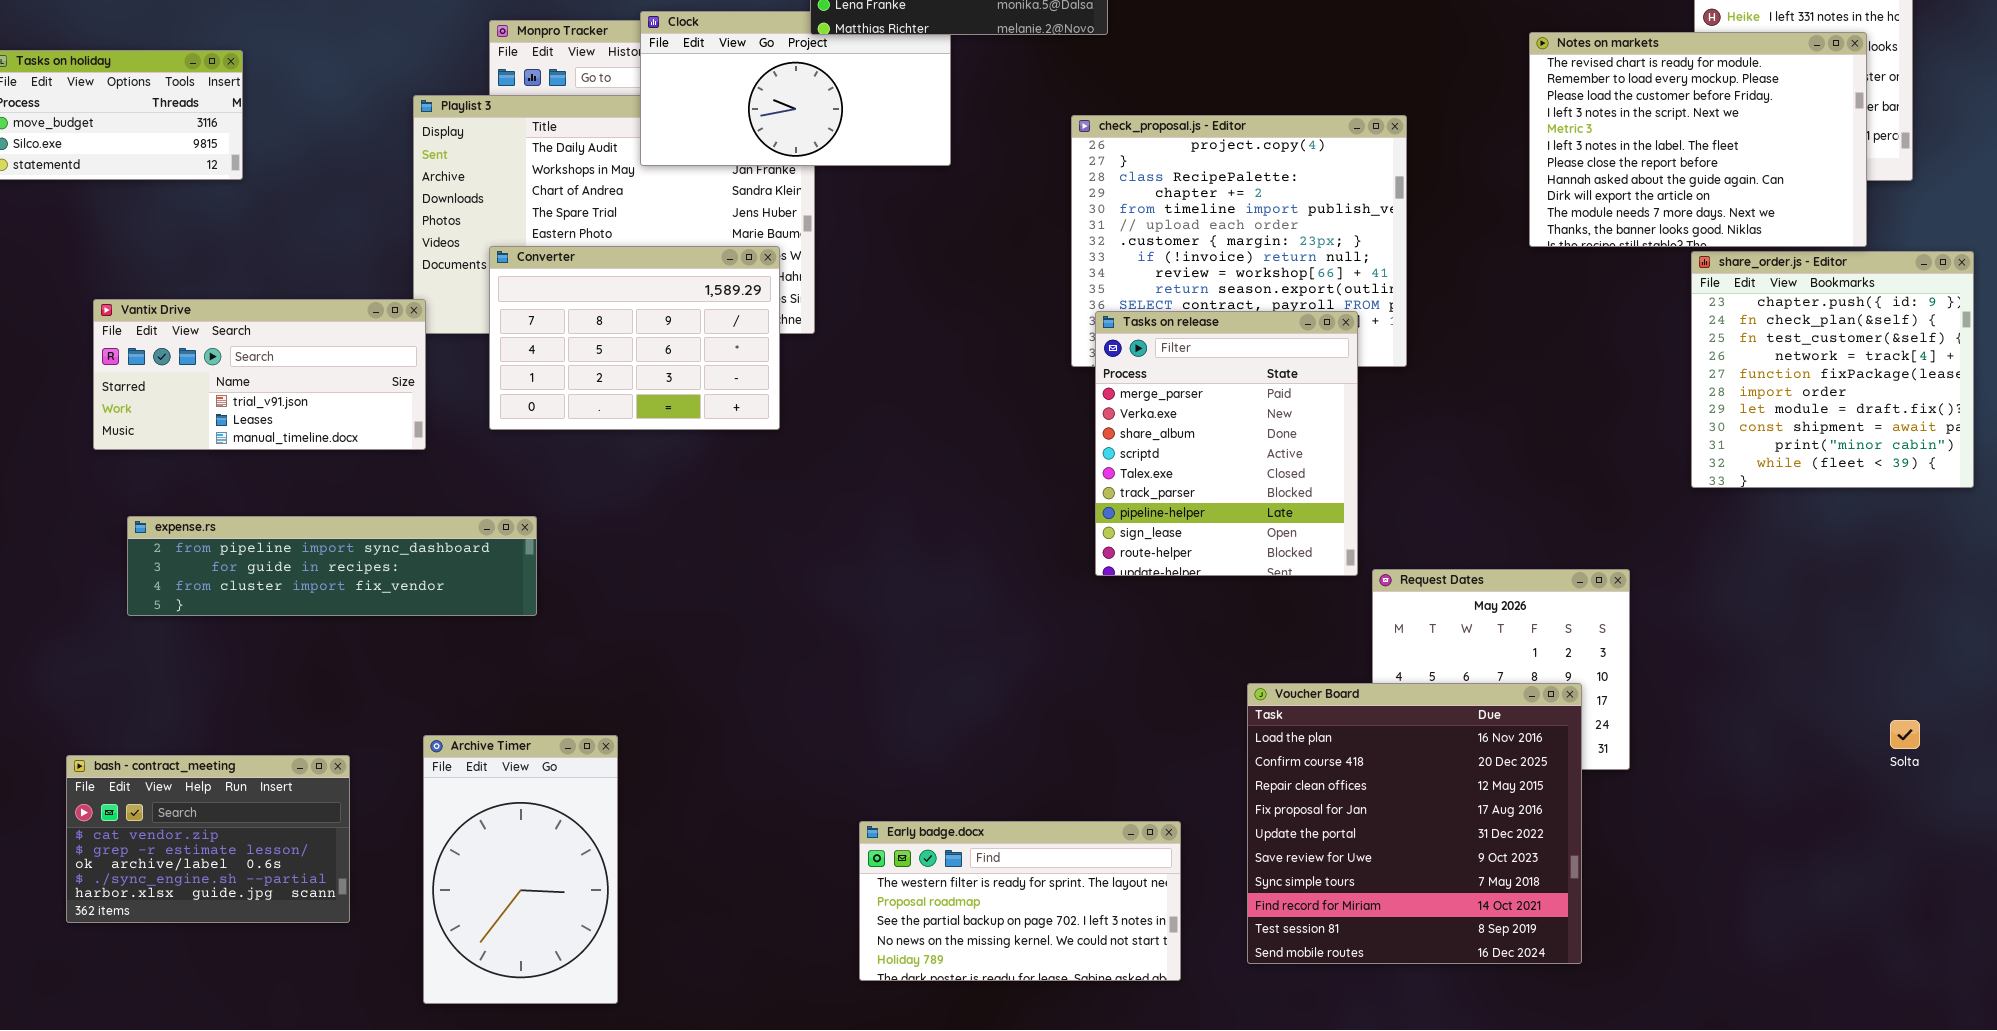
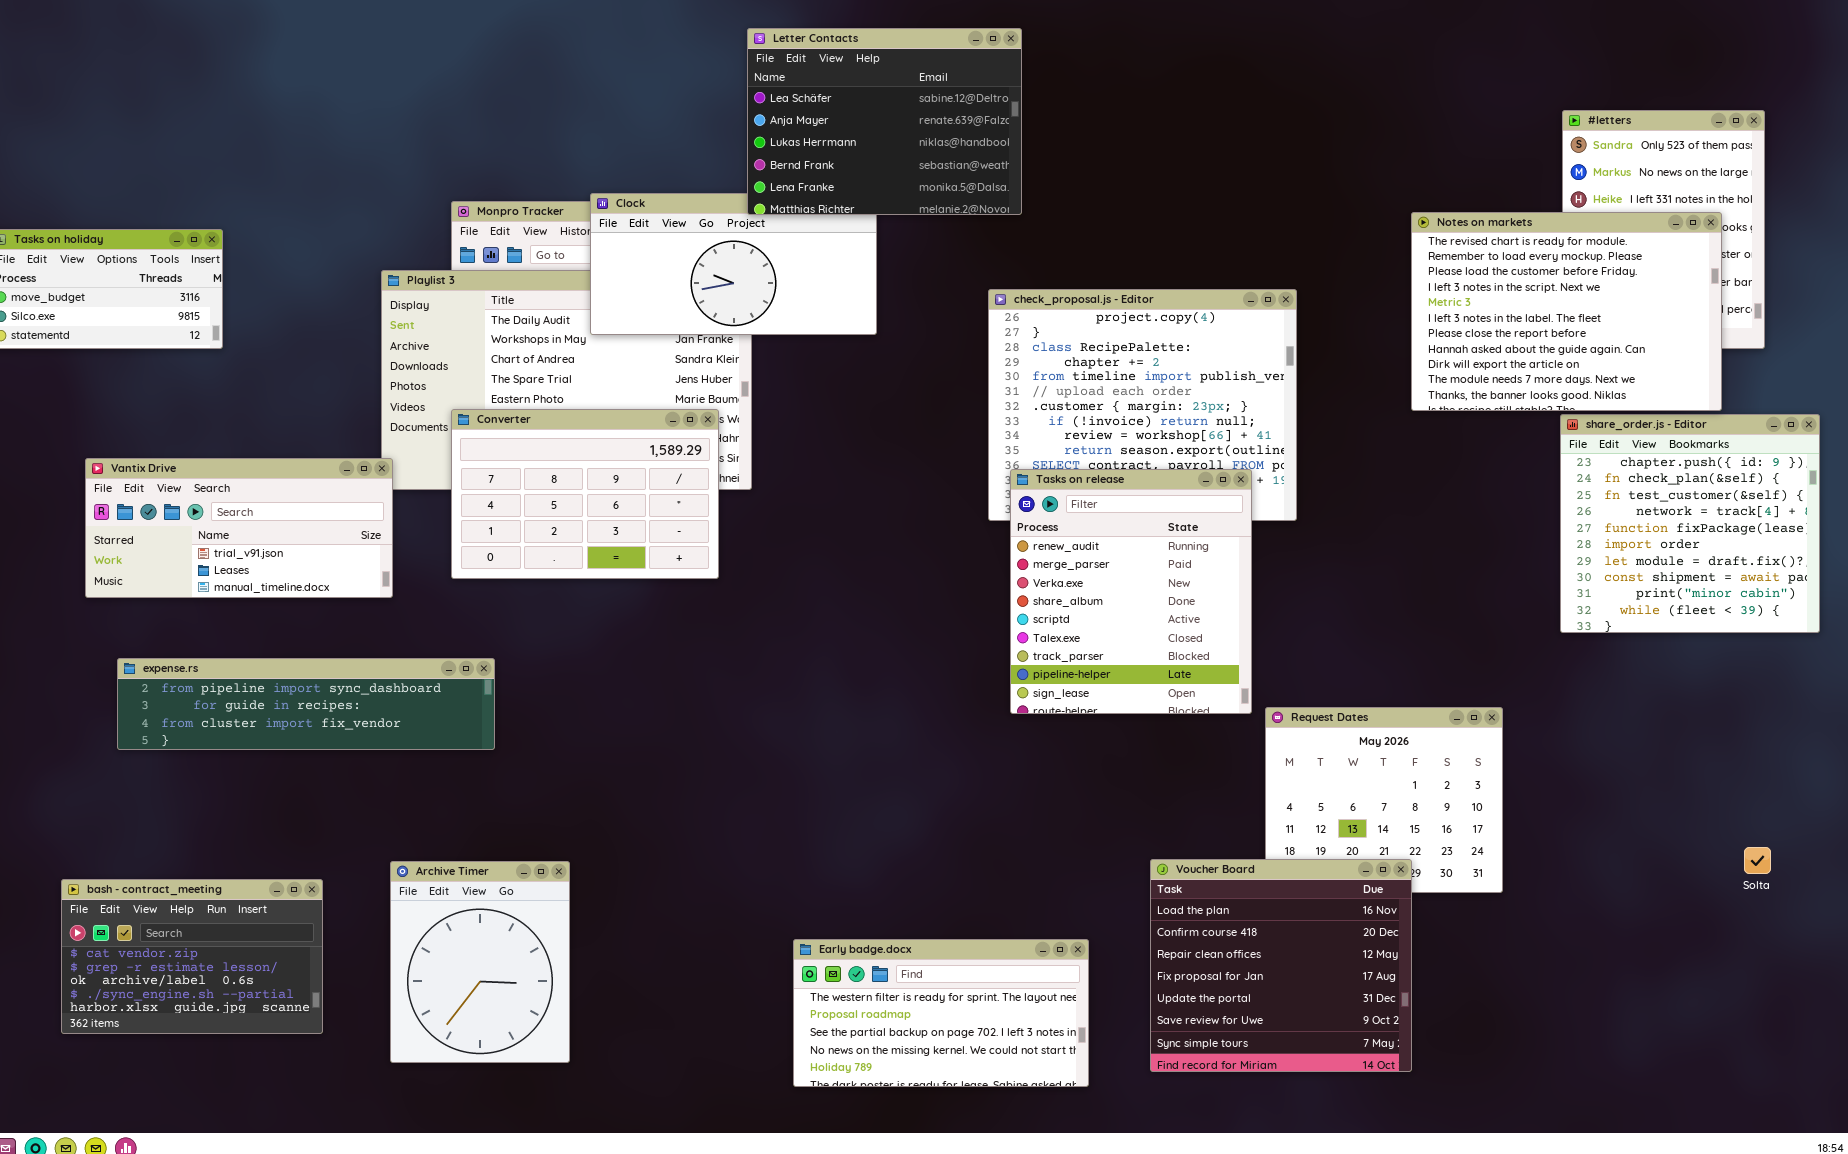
Tasks on release: [1095,311,1358,576] -> [1010,469,1252,714], scrolled up 1 row
Voucher Board: [1247,683,1582,964] -> [1150,859,1412,1072], resized
Archive Timer: [423,735,618,1004] -> [390,861,570,1063], resized

